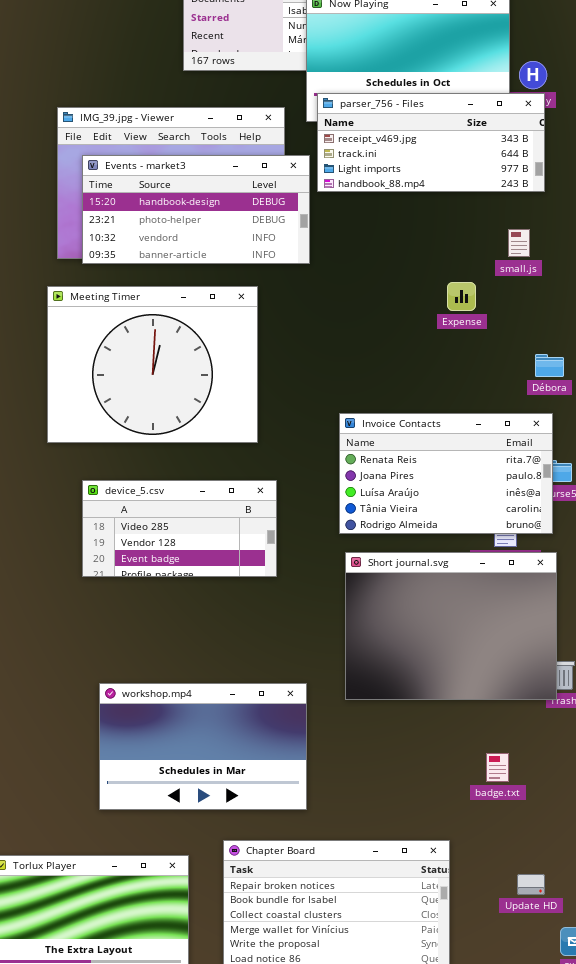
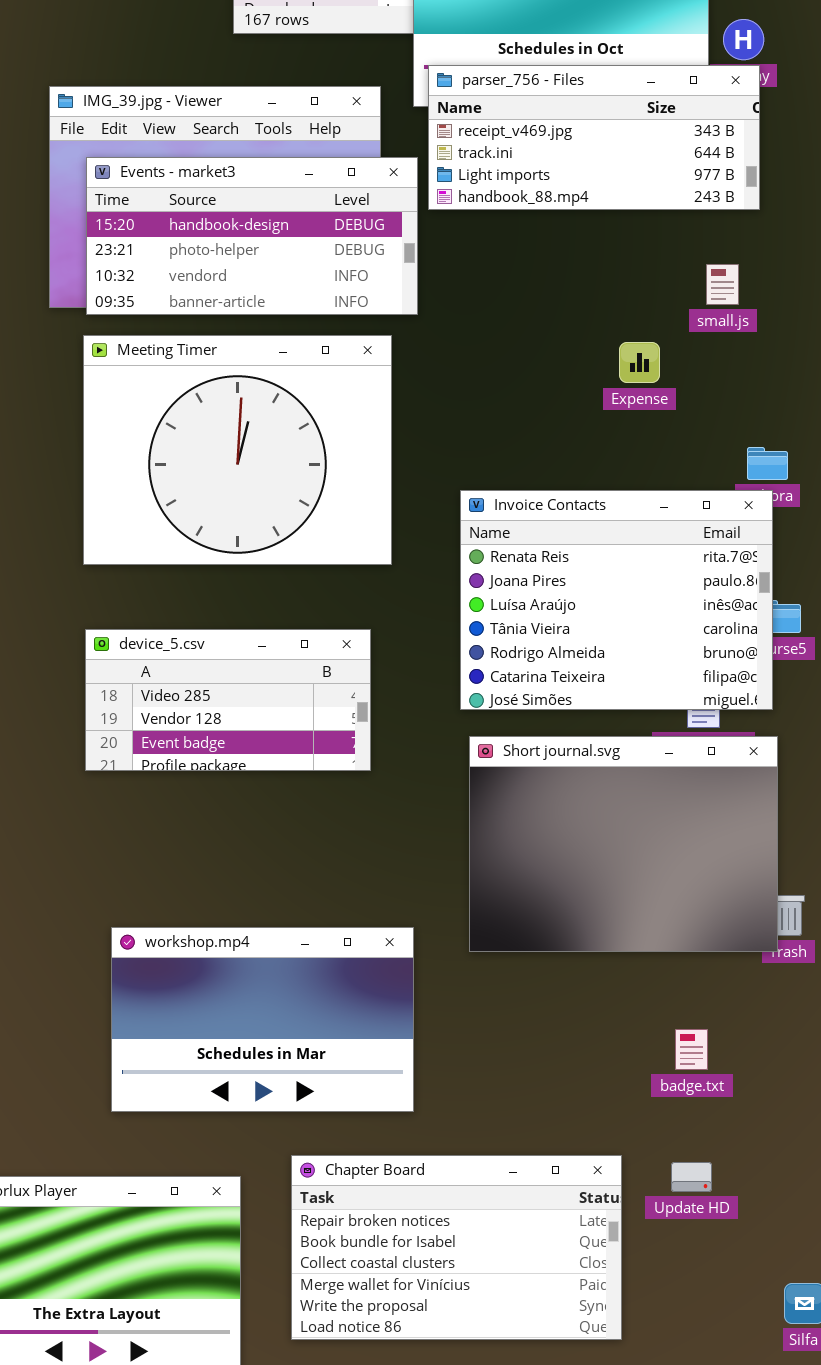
Meeting Timer: [47,286,258,443] -> [83,335,392,565], moved
Invoice Contacts: [339,413,553,534] -> [460,490,773,710], resized
Update HD: [517,874,545,895] -> [671,1162,712,1192], moved

